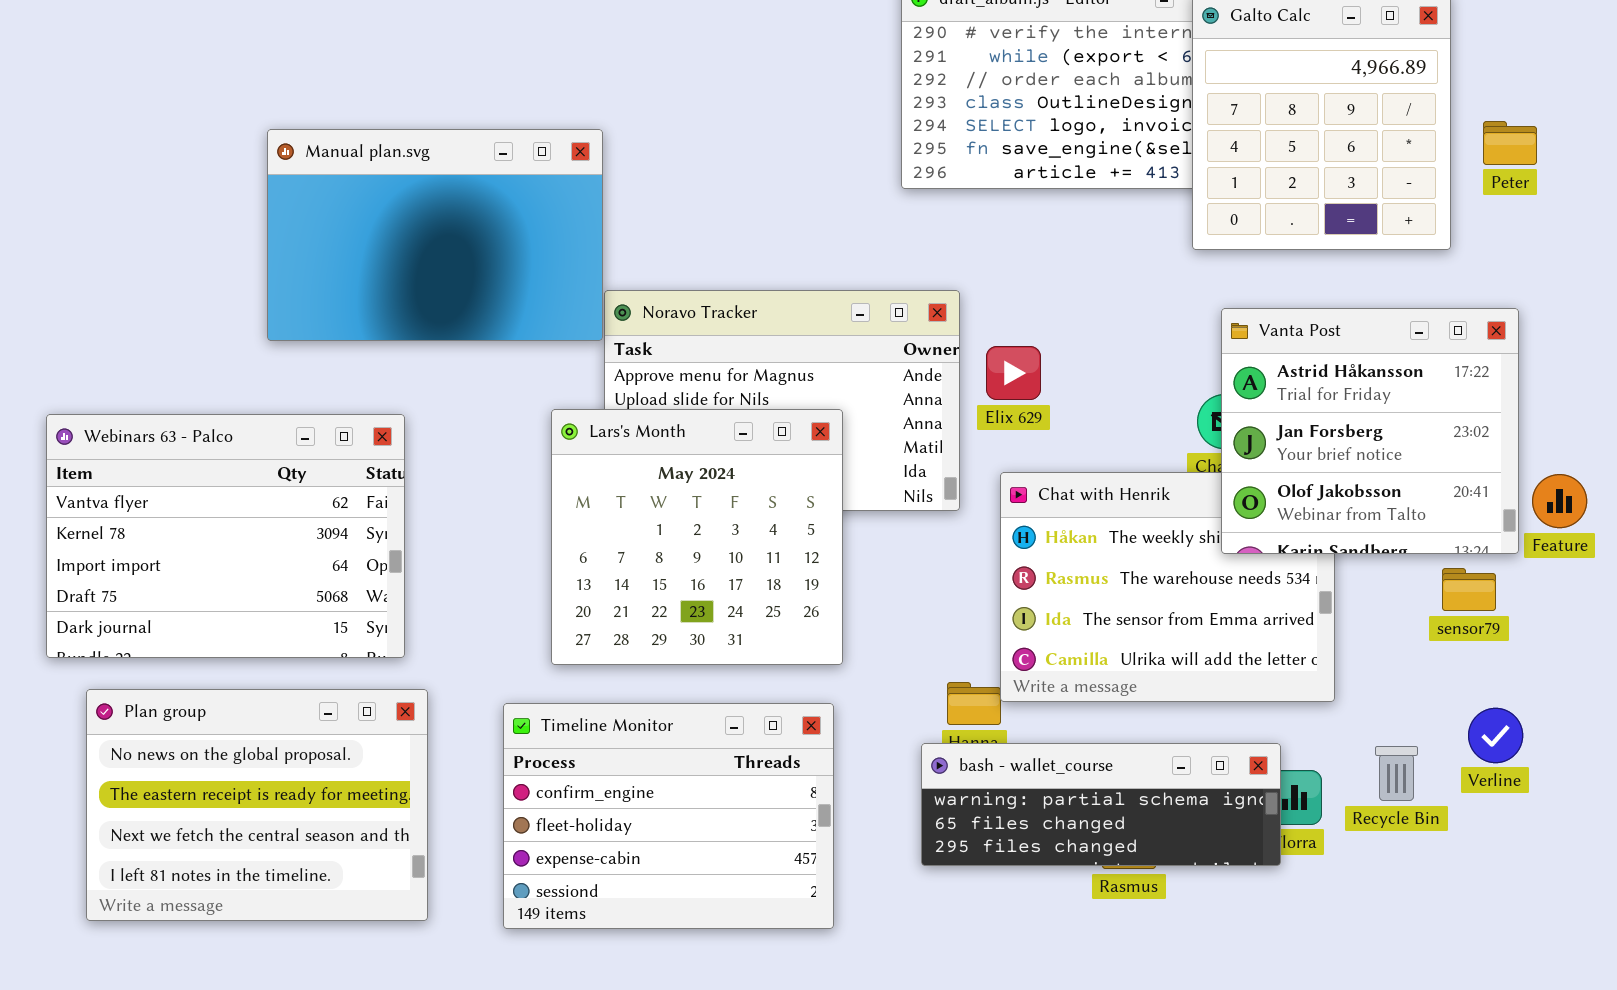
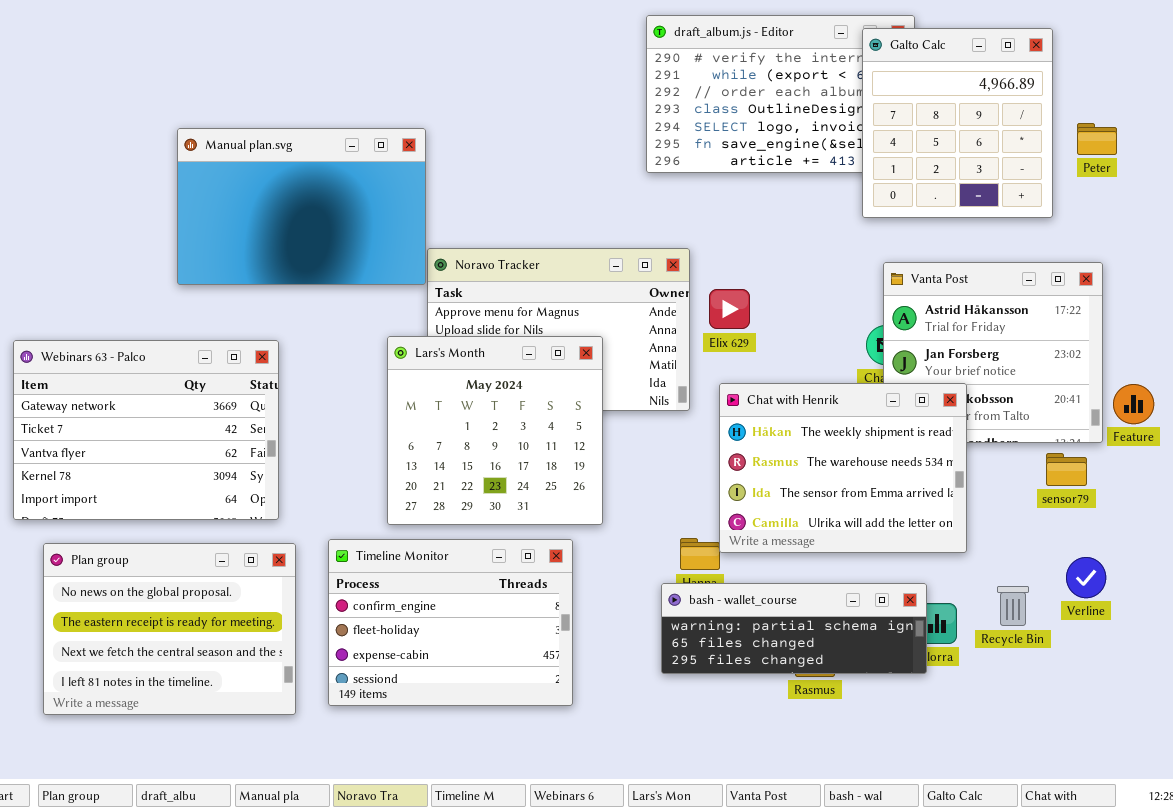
Webinars 63 - Palco: [46,414,405,658] -> [13,340,279,520], scrolled up 2 rows
Chat with Henrik: [1000,472,1335,702] -> [719,383,967,553], raised
Timeline Monitor: [503,703,834,929] -> [328,539,573,706], moved

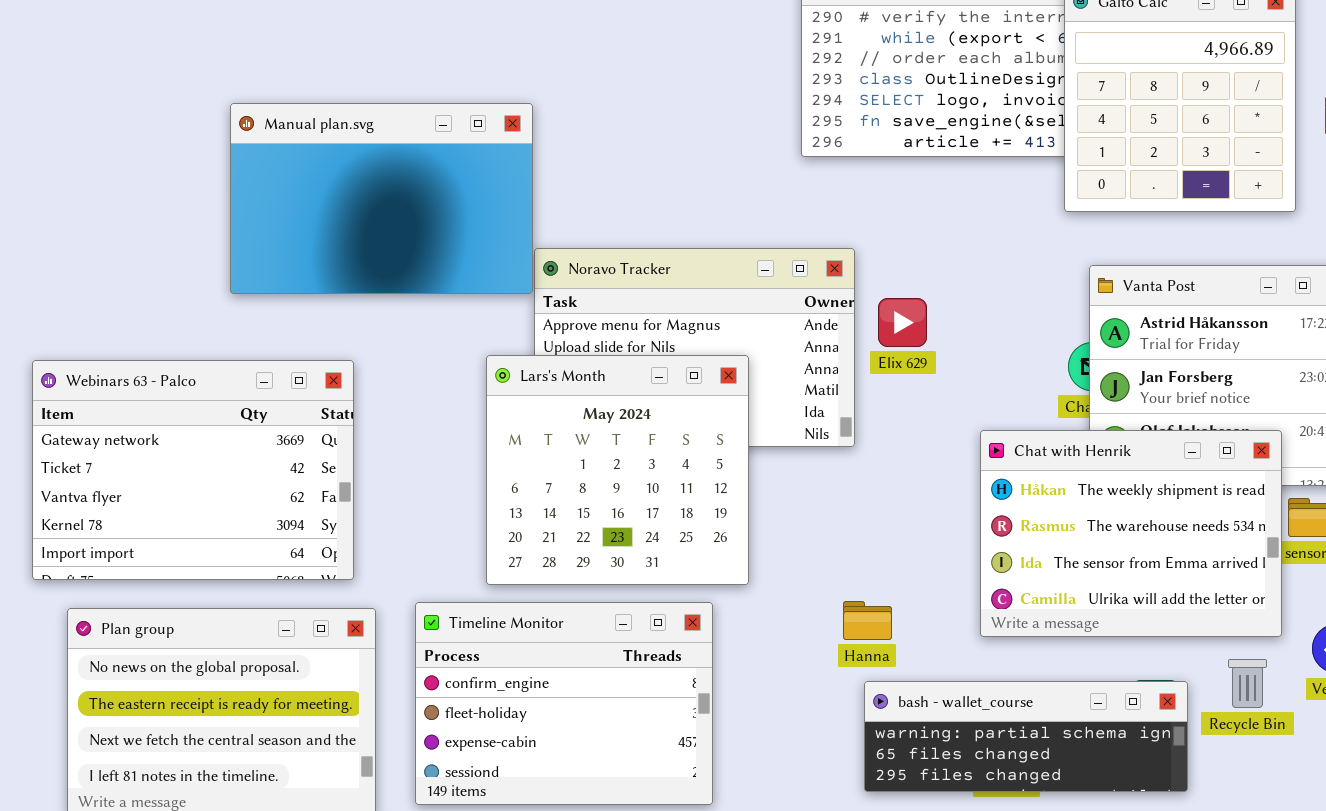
Chat with Henrik: [719,383,967,553] -> [980,430,1282,637], moved
bash - wallet_course: [661,583,927,674] -> [864,681,1188,792], moved

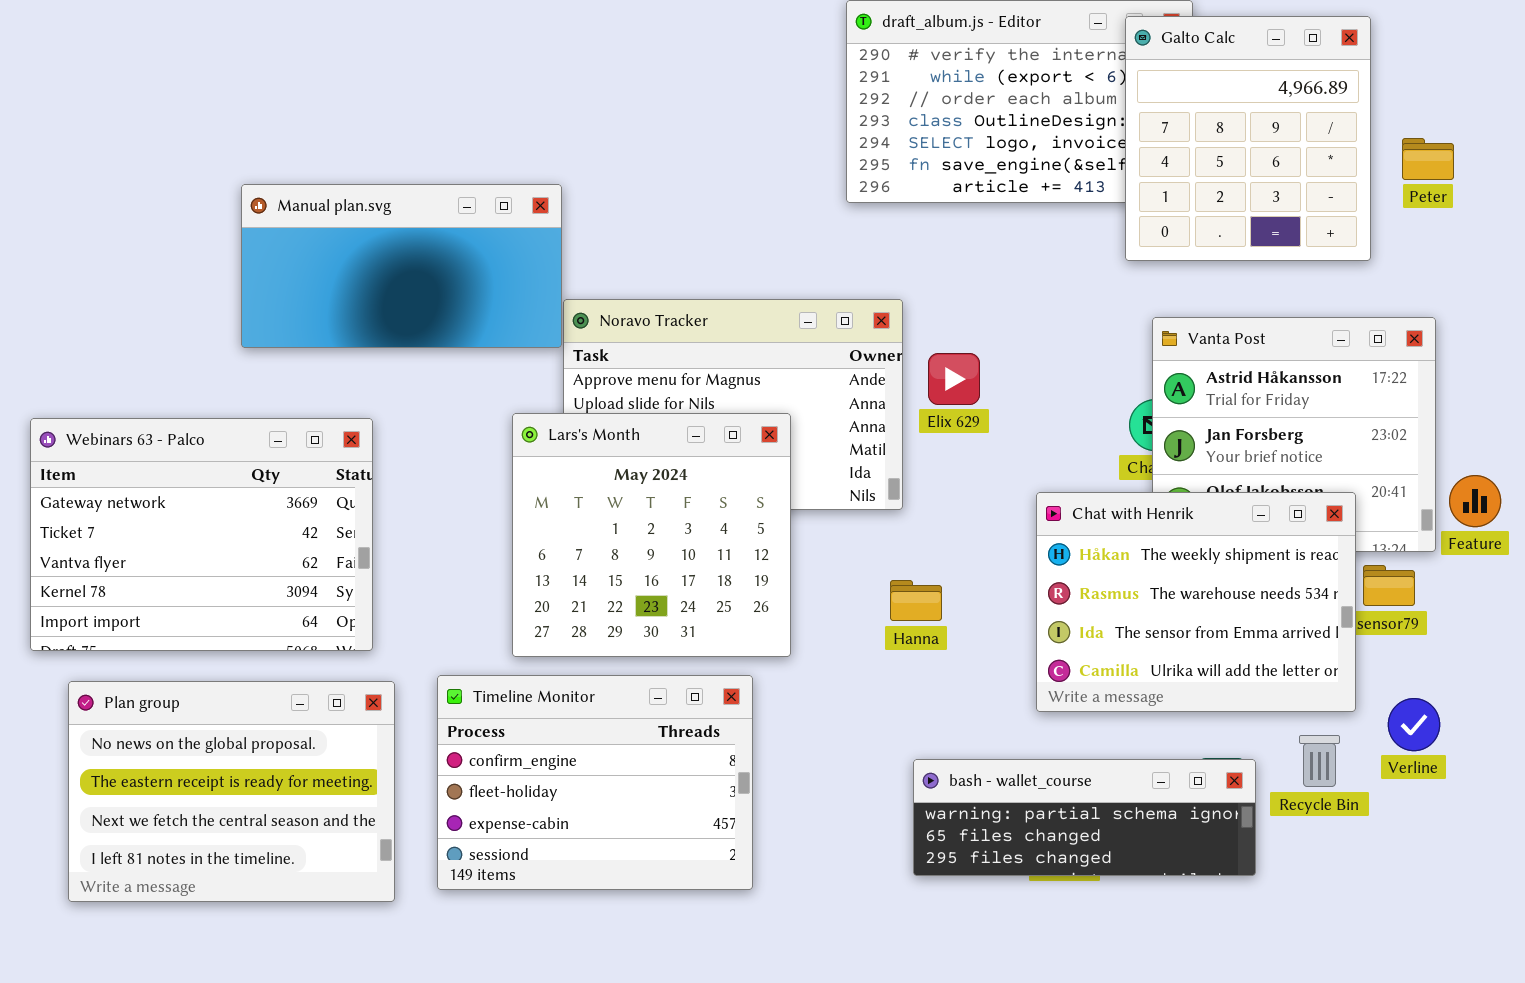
Manual plan.svg: [230,103,533,294] -> [241,184,562,348], resized
Hanna: [843,601,892,640] -> [890,580,942,621], moved

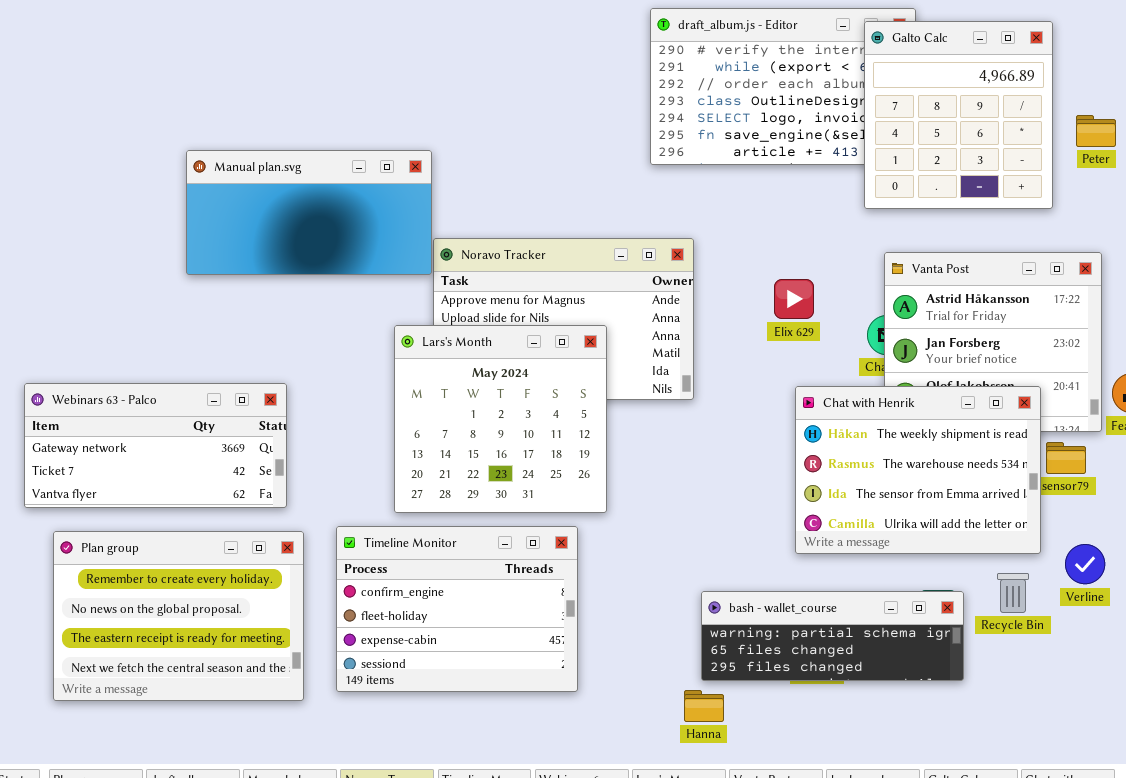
Elix 629: [928,353,980,405] -> [774,279,814,319], moved
Webinars 63 - Palco: [30,418,373,651] -> [24,383,287,508], resized
Hanna: [890,580,942,621] -> [684,690,724,722], moved
Plan group: [68,681,395,902] -> [53,531,304,701], scrolled up 1 row

